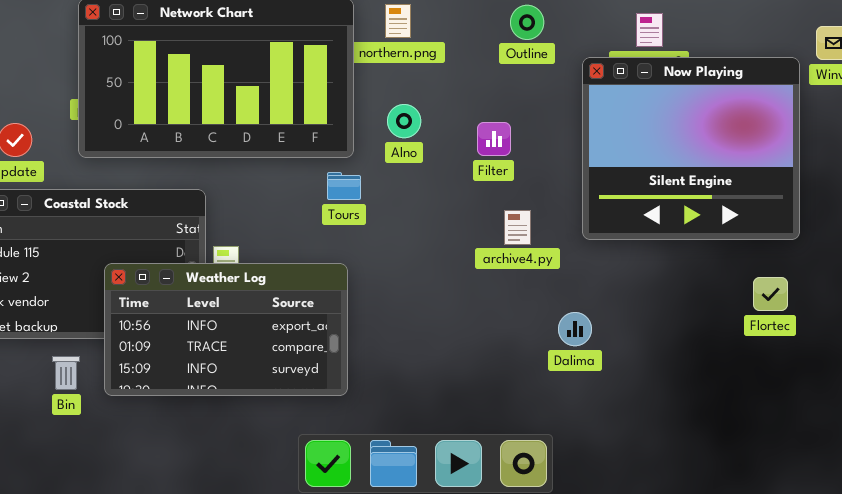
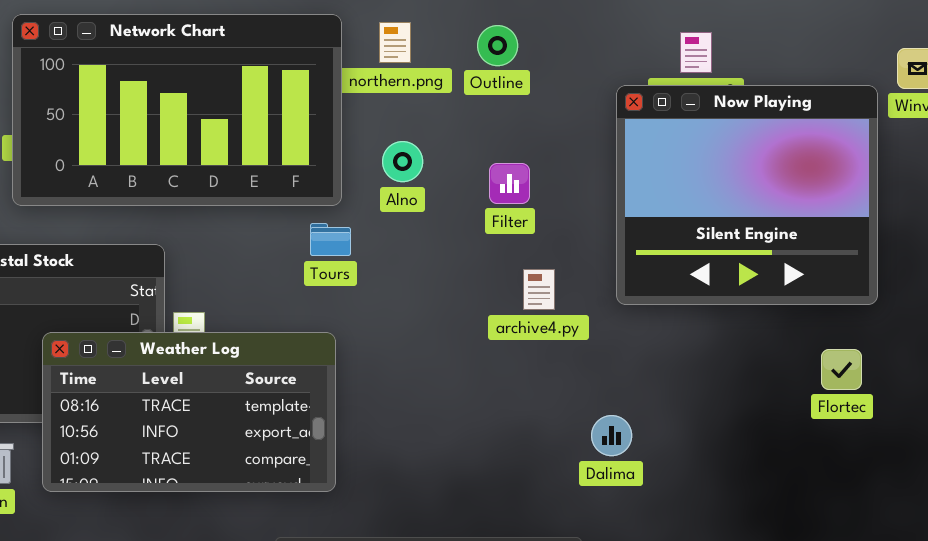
Outline: [510,5,544,40] -> [477,25,518,66], moved
Weather Log: [104,263,348,396] -> [42,332,336,492], scrolled up 1 row
Dalima: [558,312,592,346] -> [591,415,632,456], moved

